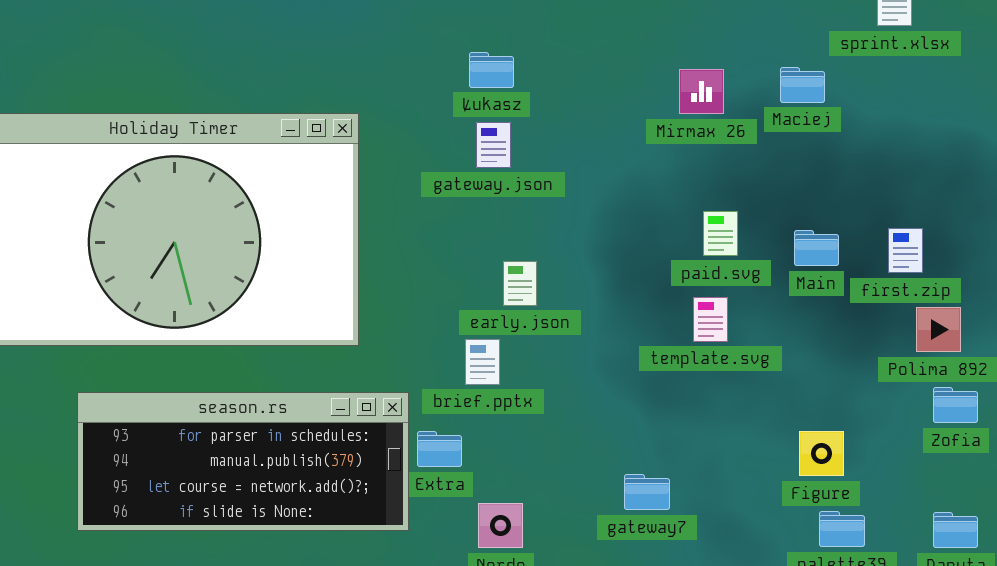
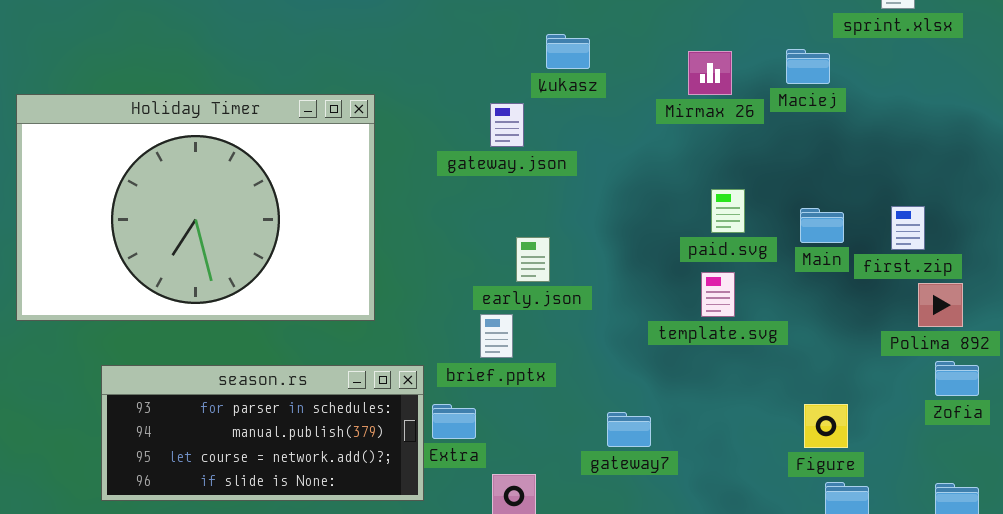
Łukasz: [469,52,514,88] -> [546,34,590,69], moved
gateway7: [624,474,670,510] -> [607,412,651,447], moved

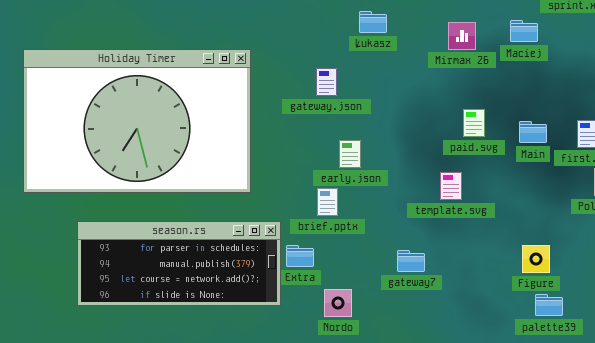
gateway.json: [490,103,524,147] -> [316,68,337,96], moved
template.svg: [701,272,735,317] -> [440,172,462,200], moved

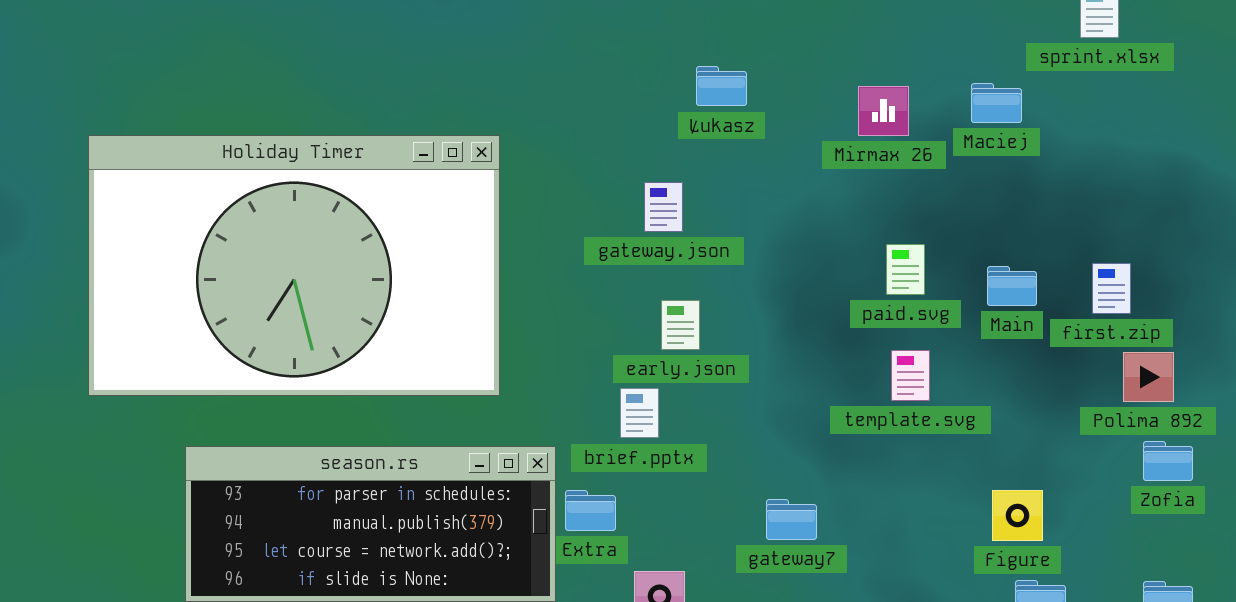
gateway.json: [316,68,337,96] -> [644,182,683,232], moved
template.svg: [440,172,462,200] -> [891,350,930,401], moved

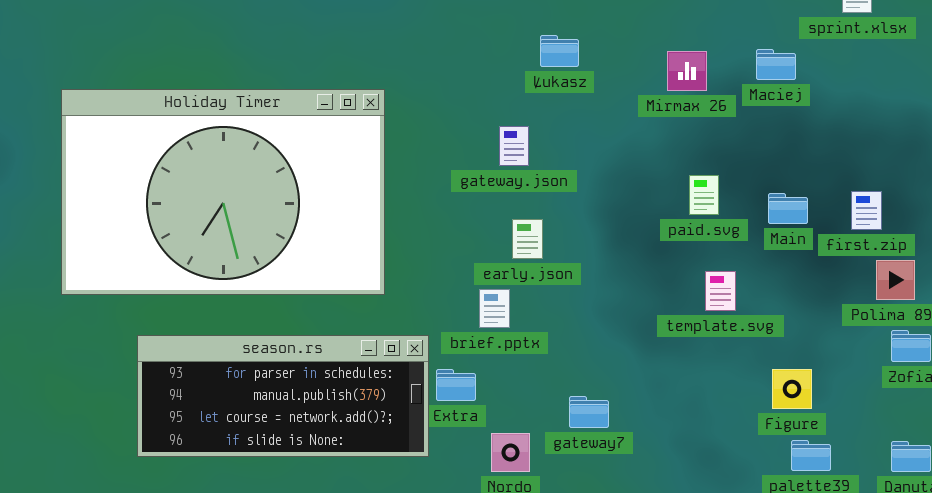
template.svg: [891,350,930,401] -> [705,271,736,311], moved
gateway7: [766,499,817,540] -> [569,396,609,428], moved

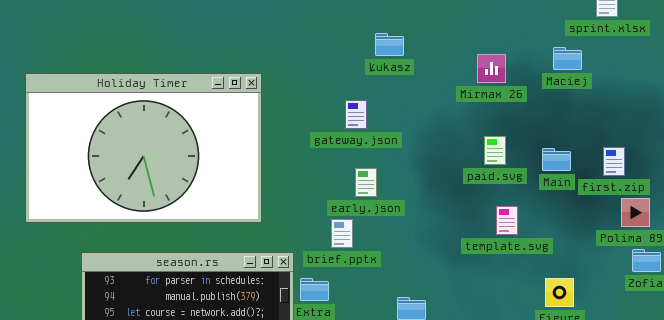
Maciej: [756,49,796,80] -> [553,47,582,70], moved
Mirmax 26: [667,51,707,91] -> [477,54,506,83], moved

